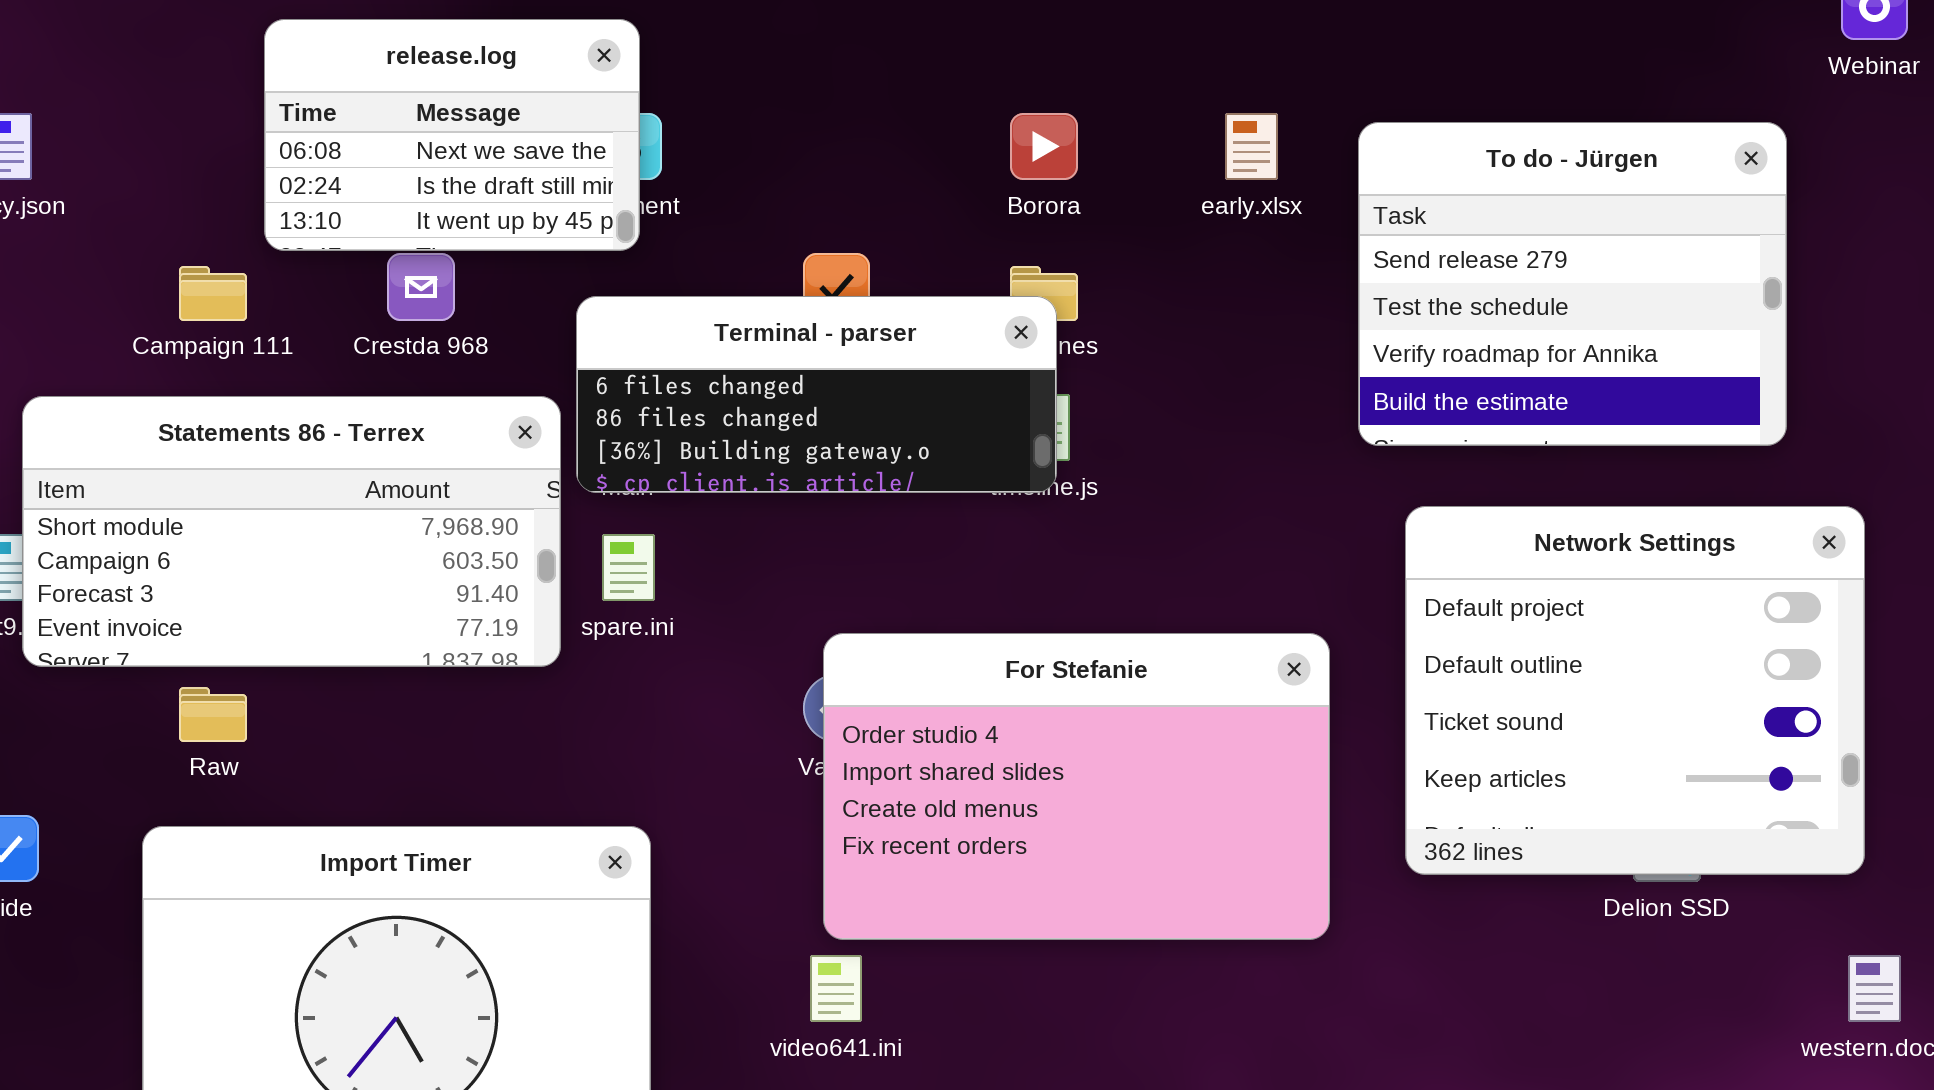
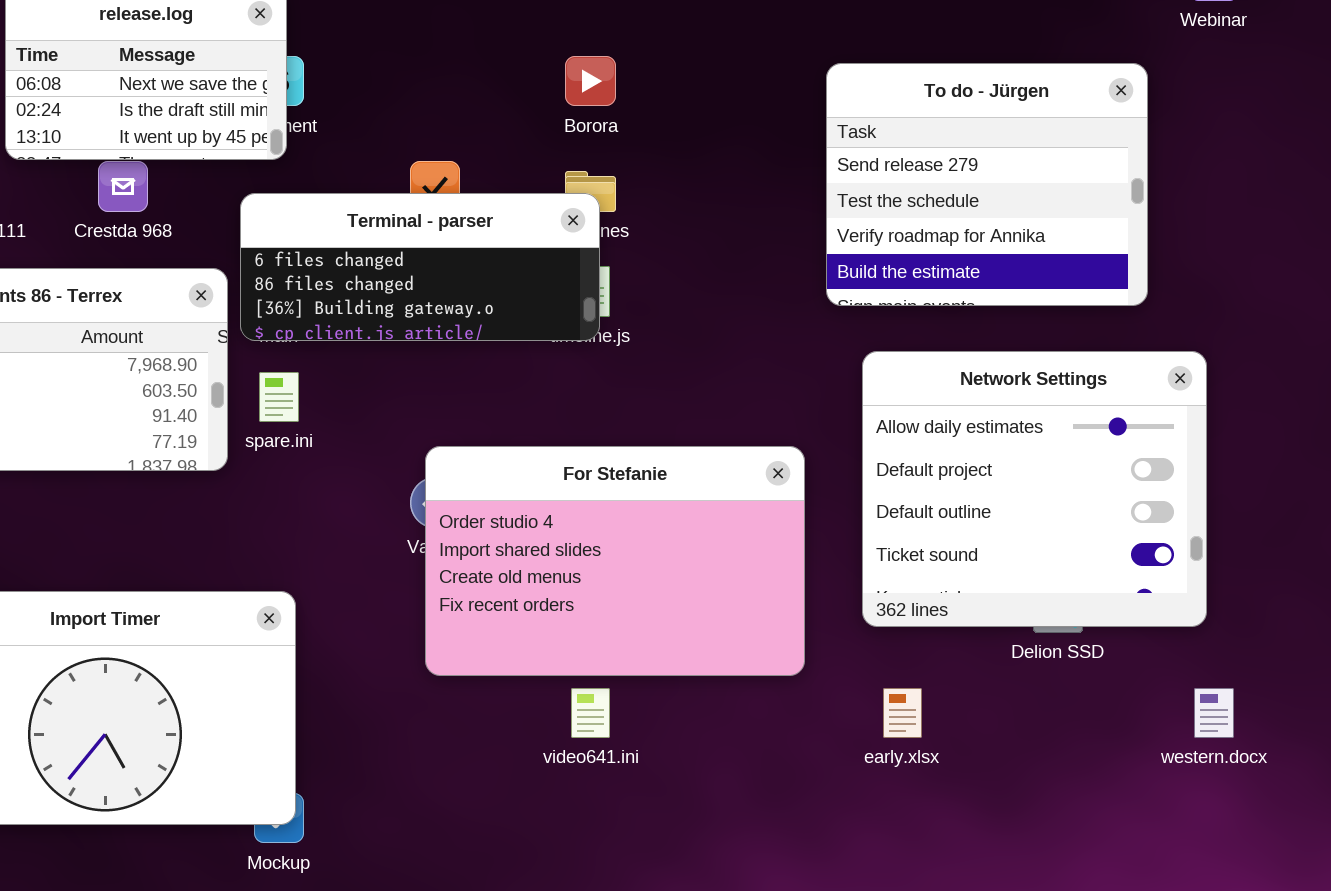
early.xlsx: [1225,113,1278,180] -> [883,688,922,738], moved
Network Settings: [1405,506,1865,875] -> [862,351,1207,627], scrolled up 1 row
video641.ini: [810,955,862,1022] -> [571,688,610,738], moved

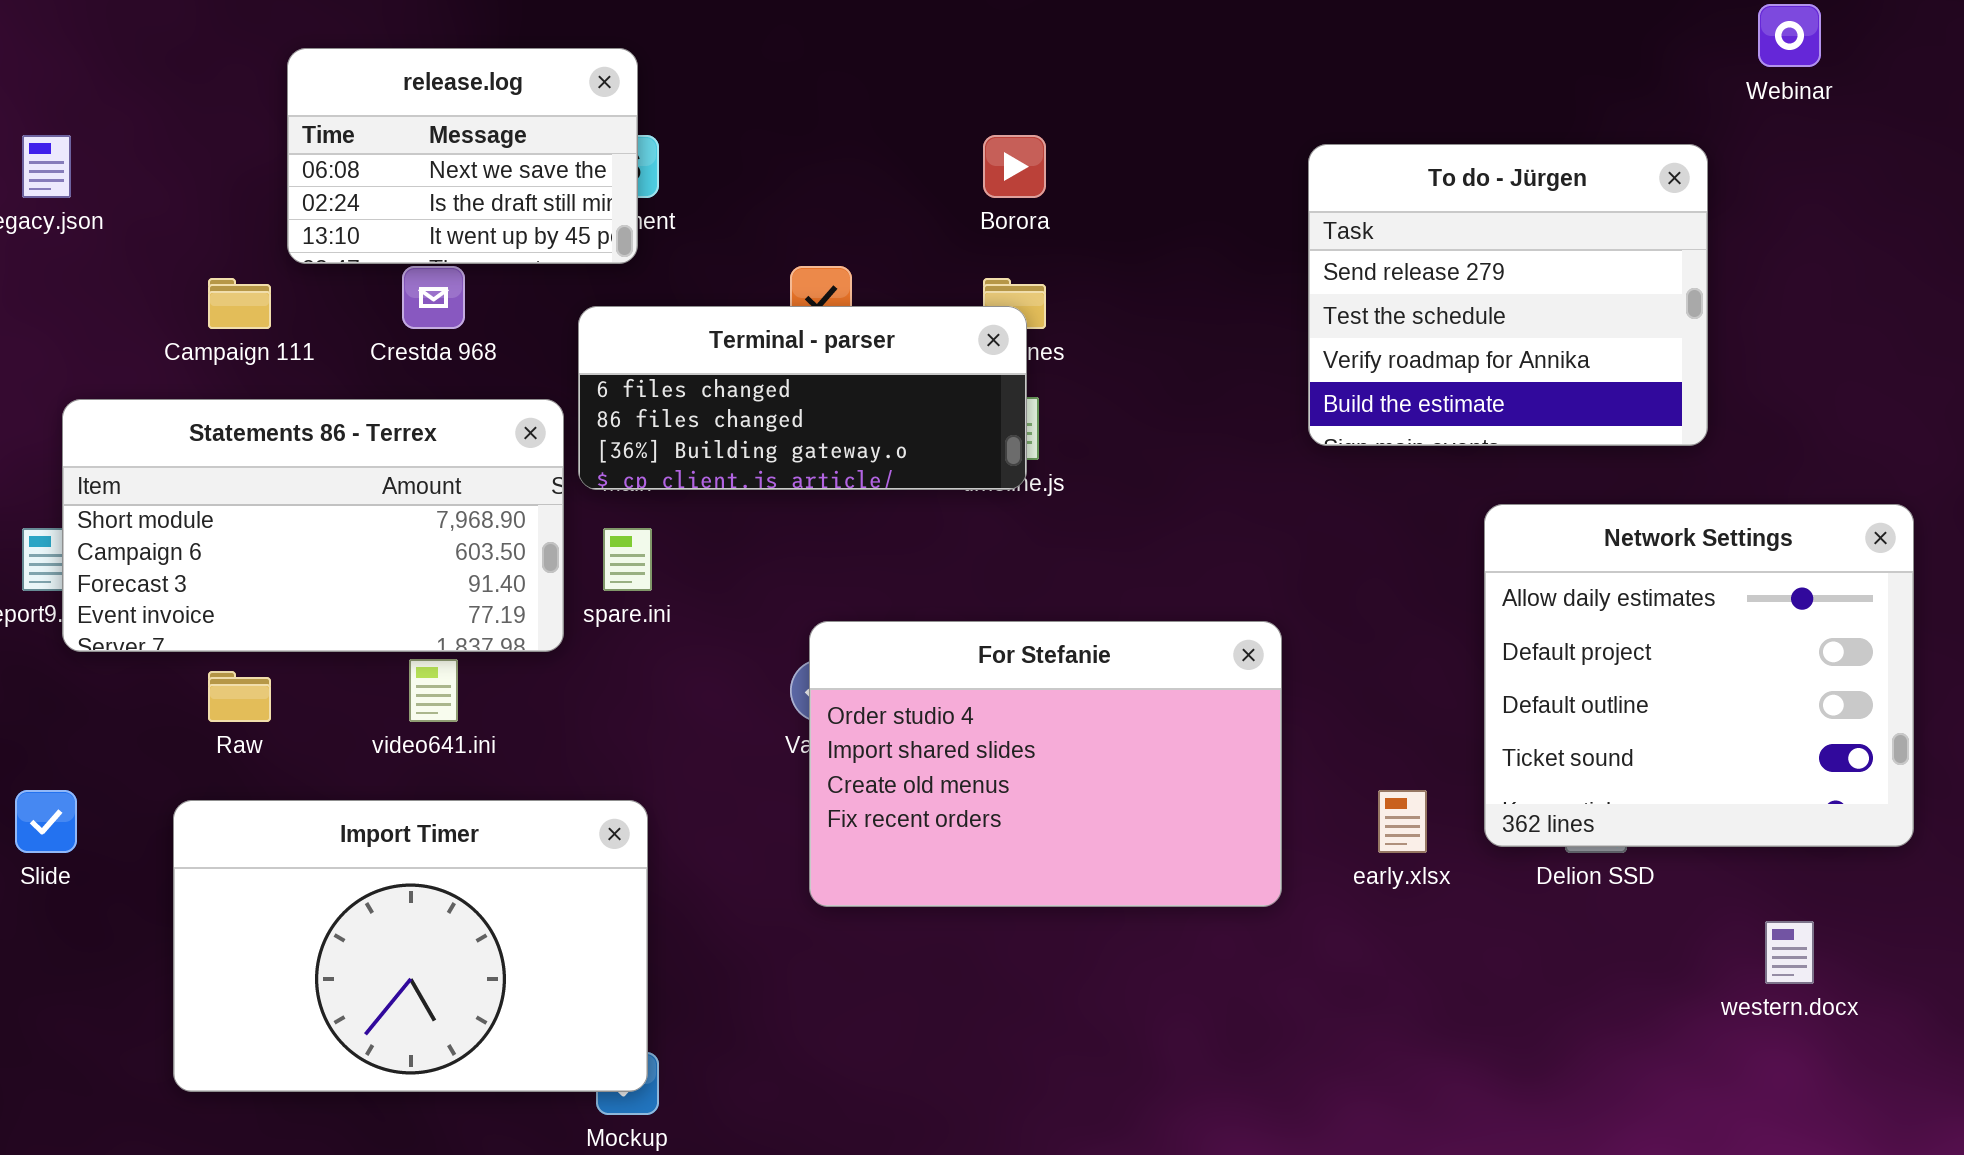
Network Settings: [862,351,1207,627] -> [1484,504,1914,847], moved
video641.ini: [571,688,610,738] -> [409,659,458,722], moved
early.xlsx: [883,688,922,738] -> [1378,790,1427,853], moved

